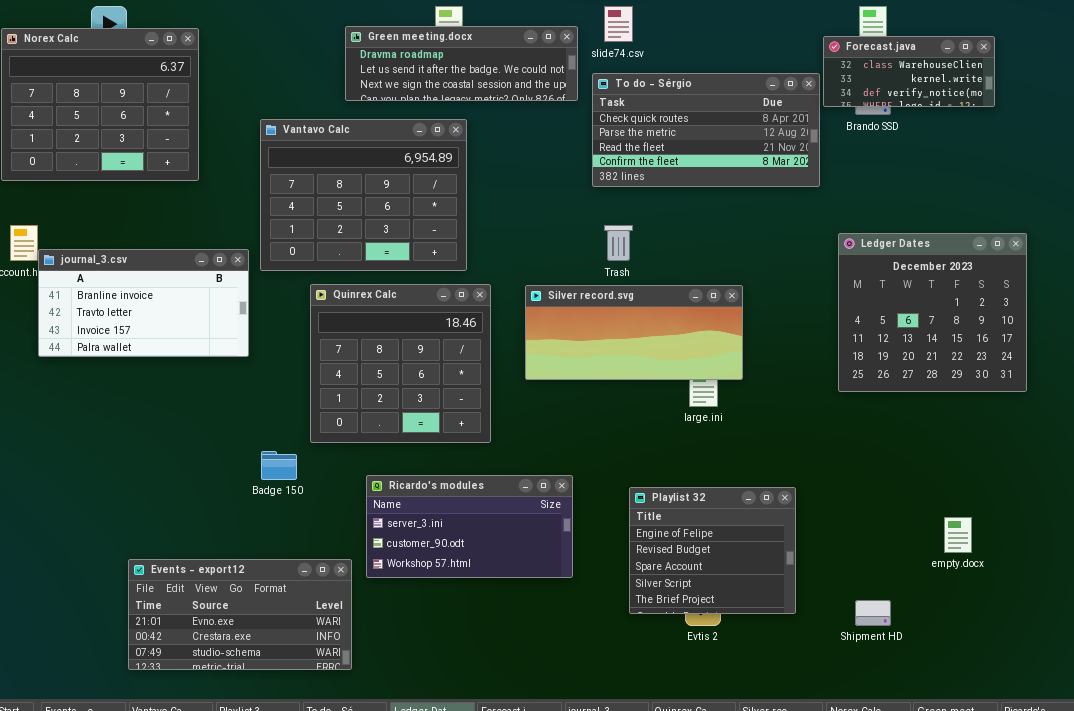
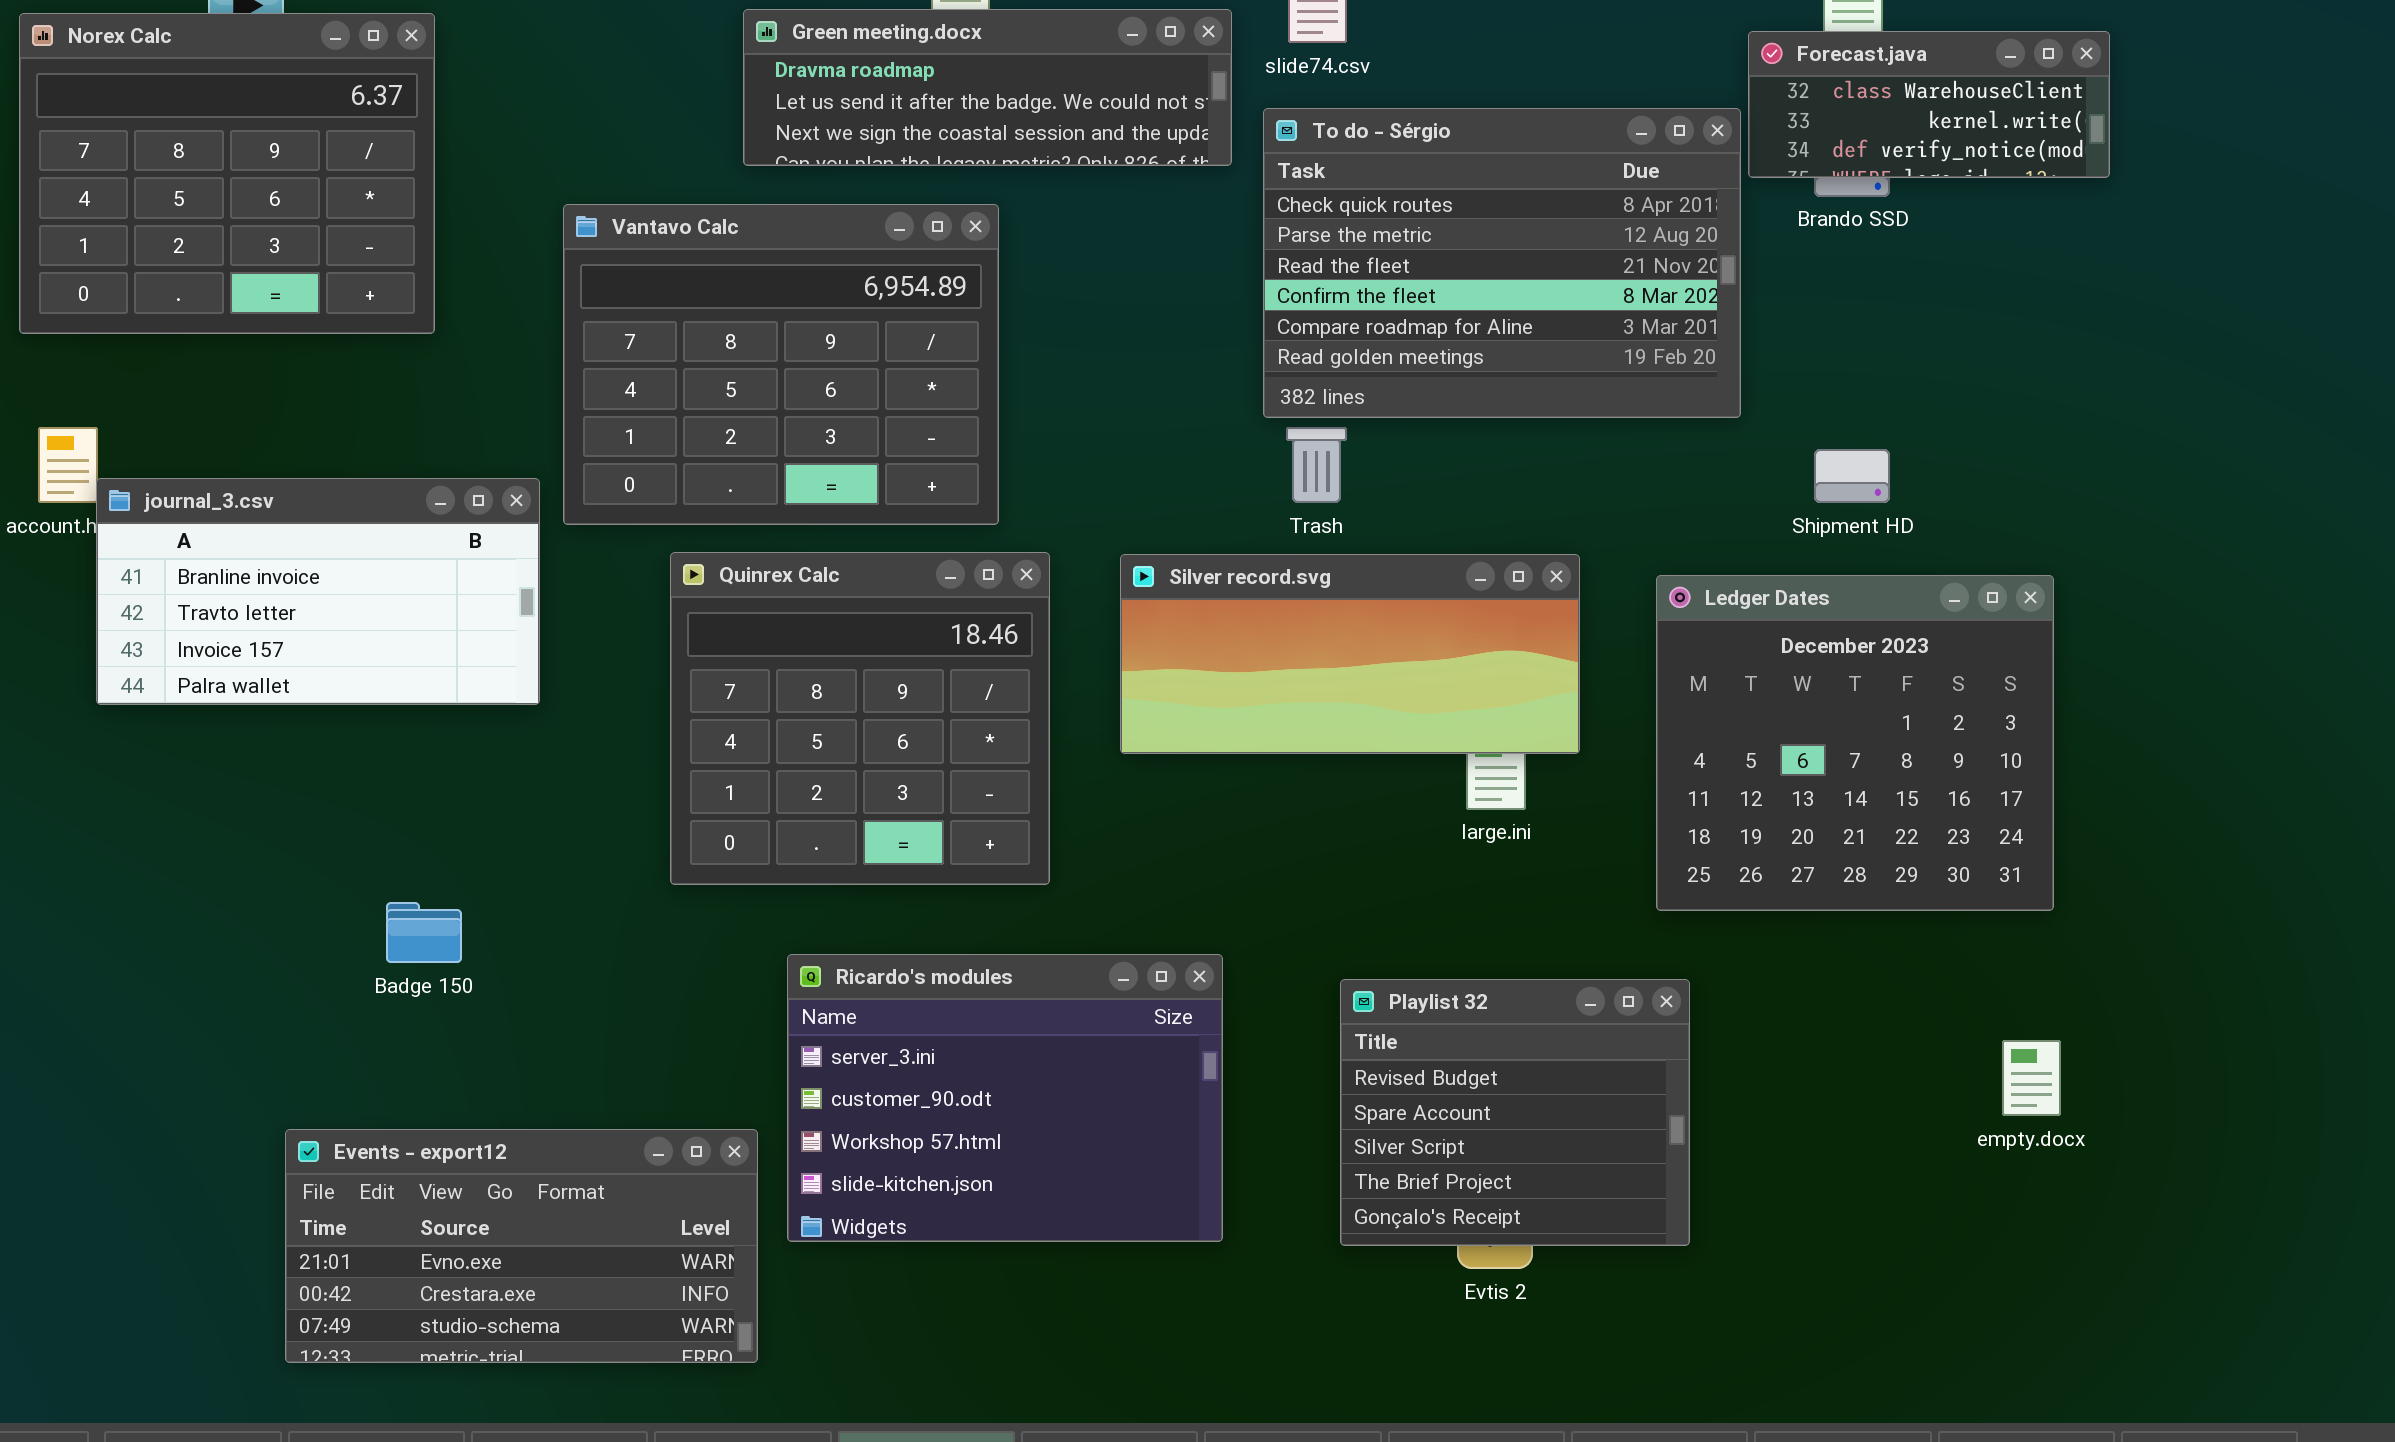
To do - Sérgio: [592,73,820,187] -> [1263,108,1741,418], resized
Ledger Dates: [838,233,1027,392] -> [1656,575,2054,911], moved
Badge 150: [261,451,297,480] -> [386,902,462,963], moved
Ricardo's modules: [366,475,573,578] -> [787,954,1223,1242], resized
Playlist 32: [629,487,796,614] -> [1340,979,1690,1246], scrolled down 1 row
Shipment HD: [855,600,891,626] -> [1814,449,1890,503], moved

